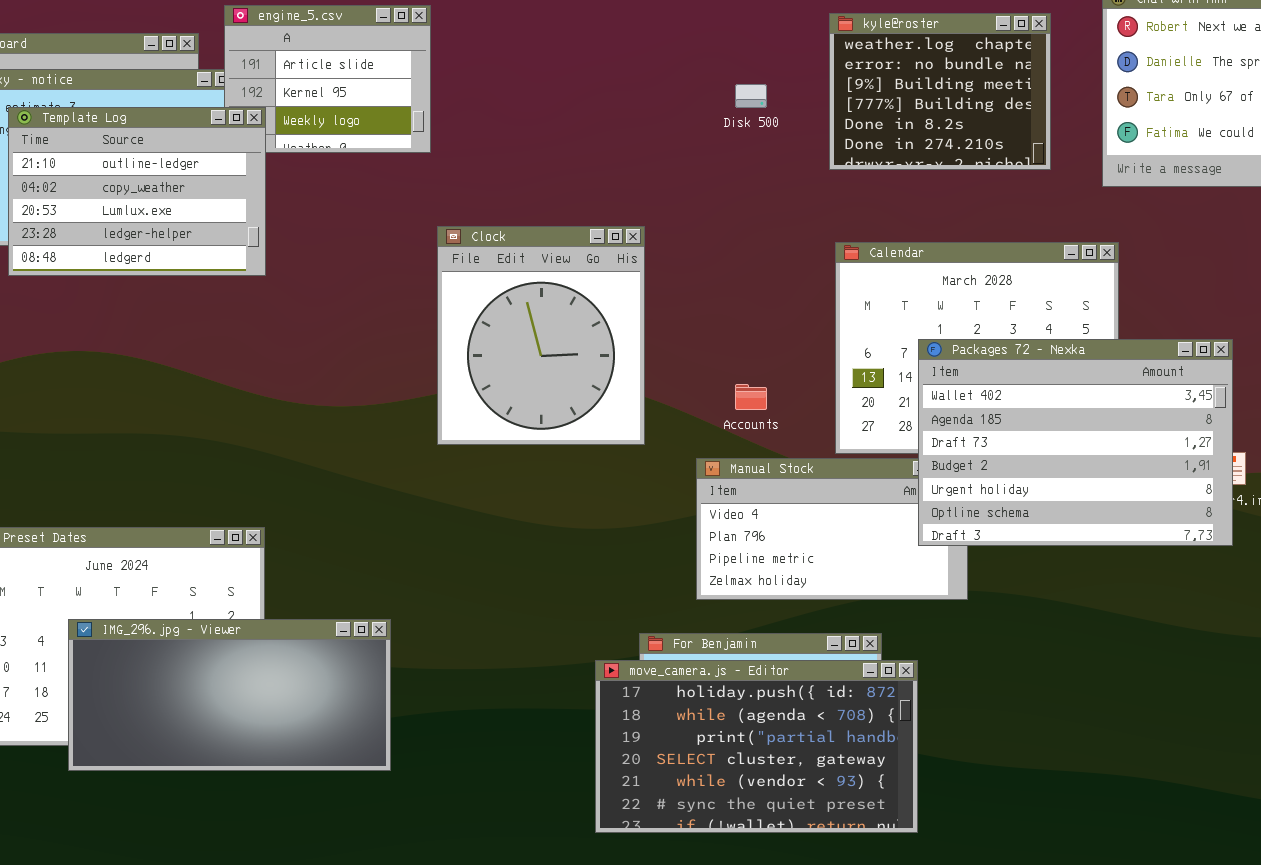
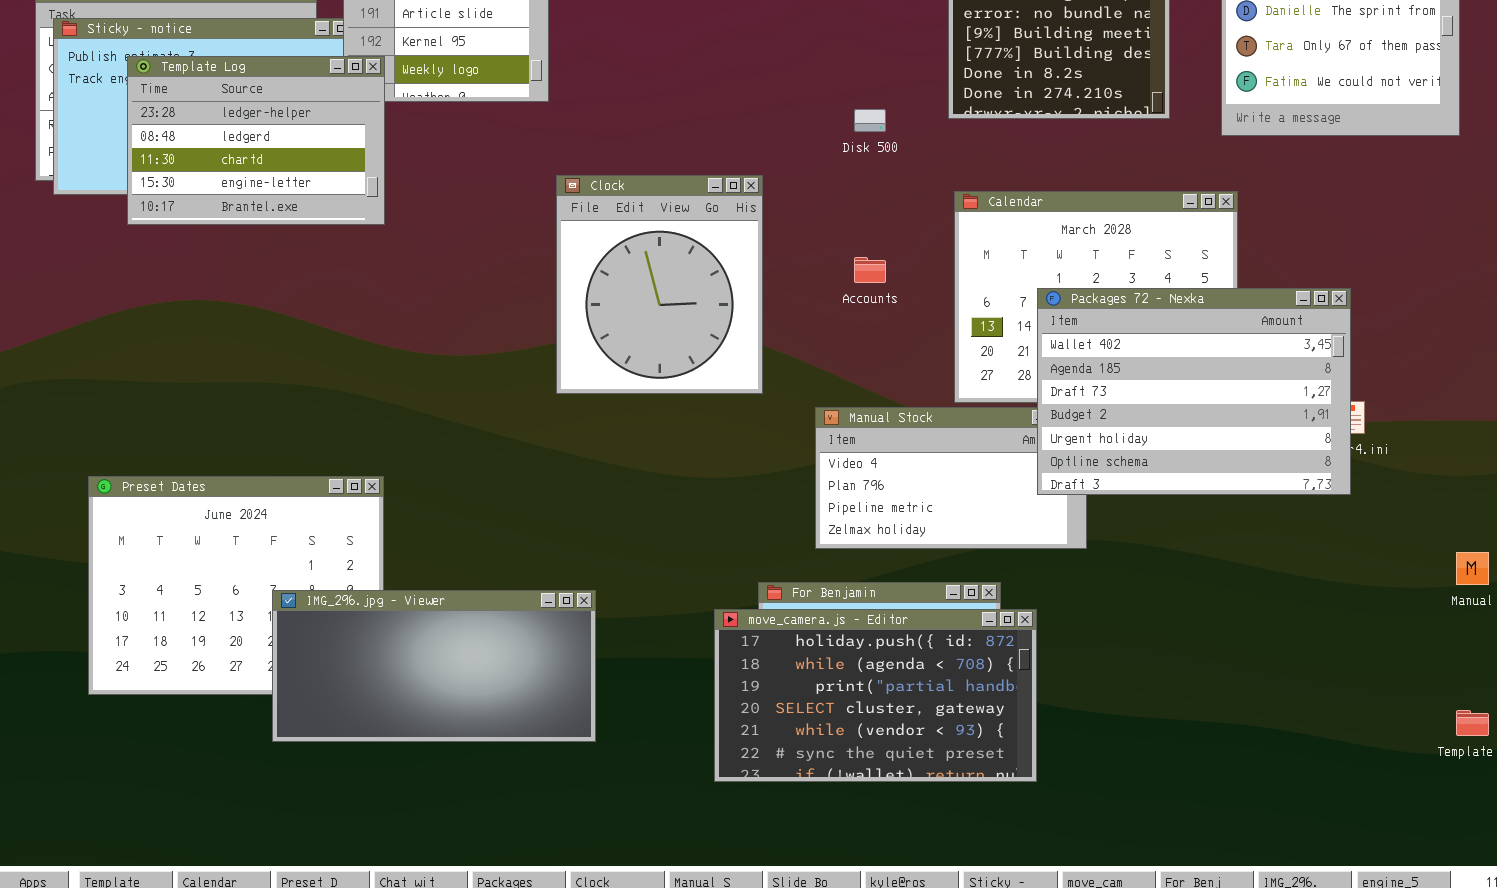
Disk 500: [735,84,767,108] -> [854,109,886,132], moved
Template Log: [8,107,266,276] -> [127,56,385,225], scrolled down 3 rows
Accounts: [735,384,767,410] -> [854,257,886,283], moved
IMG_296.jpg - Viewer: [68,619,391,771] -> [272,590,596,742], moved

